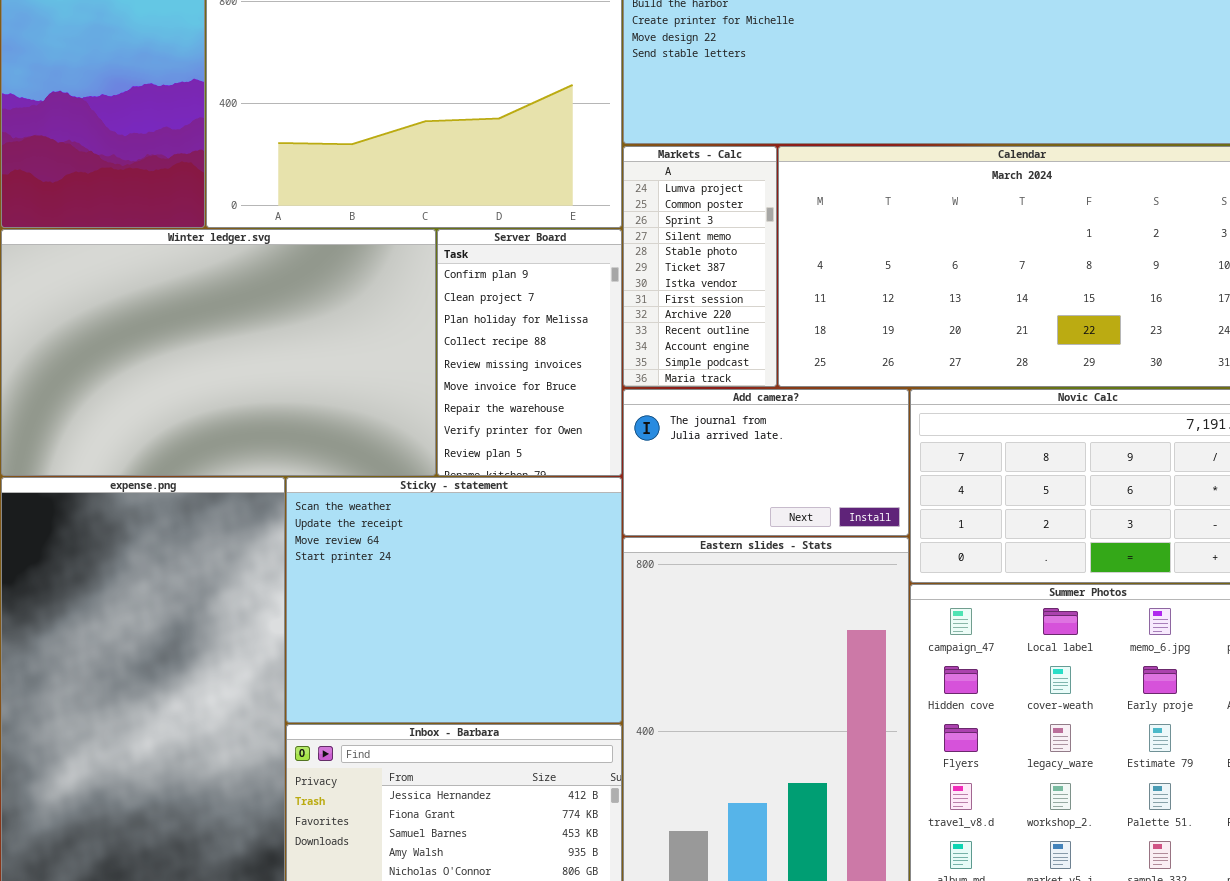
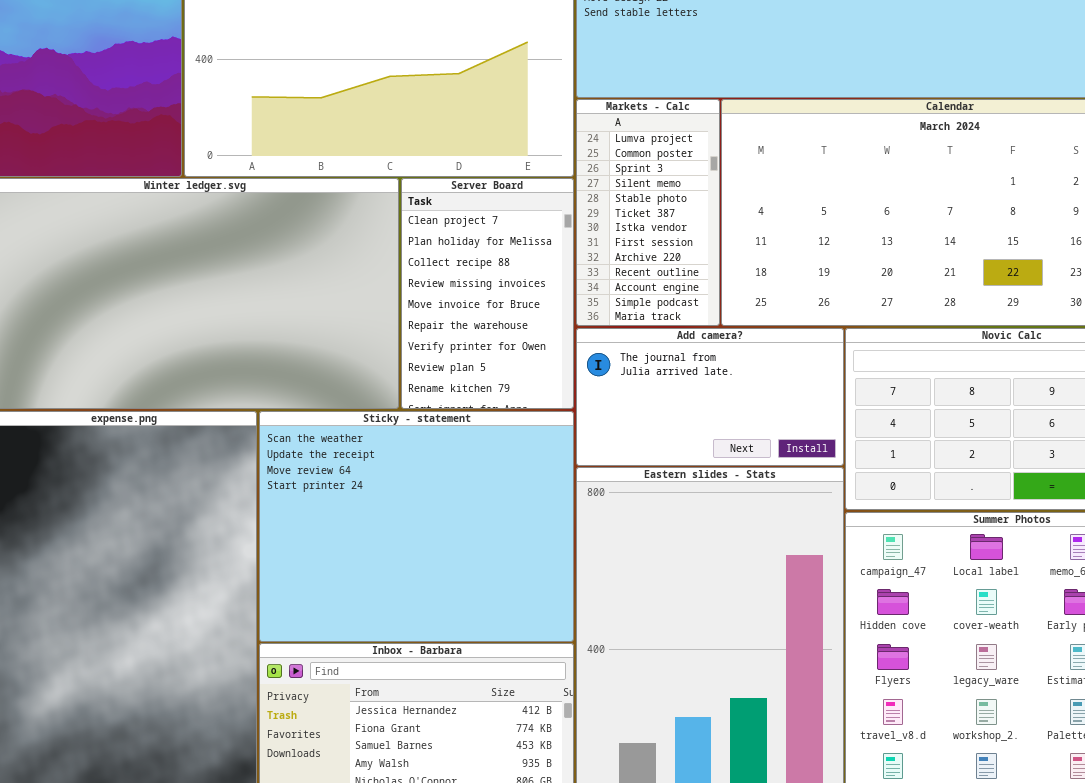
Server Board: [437,229,622,476] -> [401,178,574,409], scrolled down 1 row

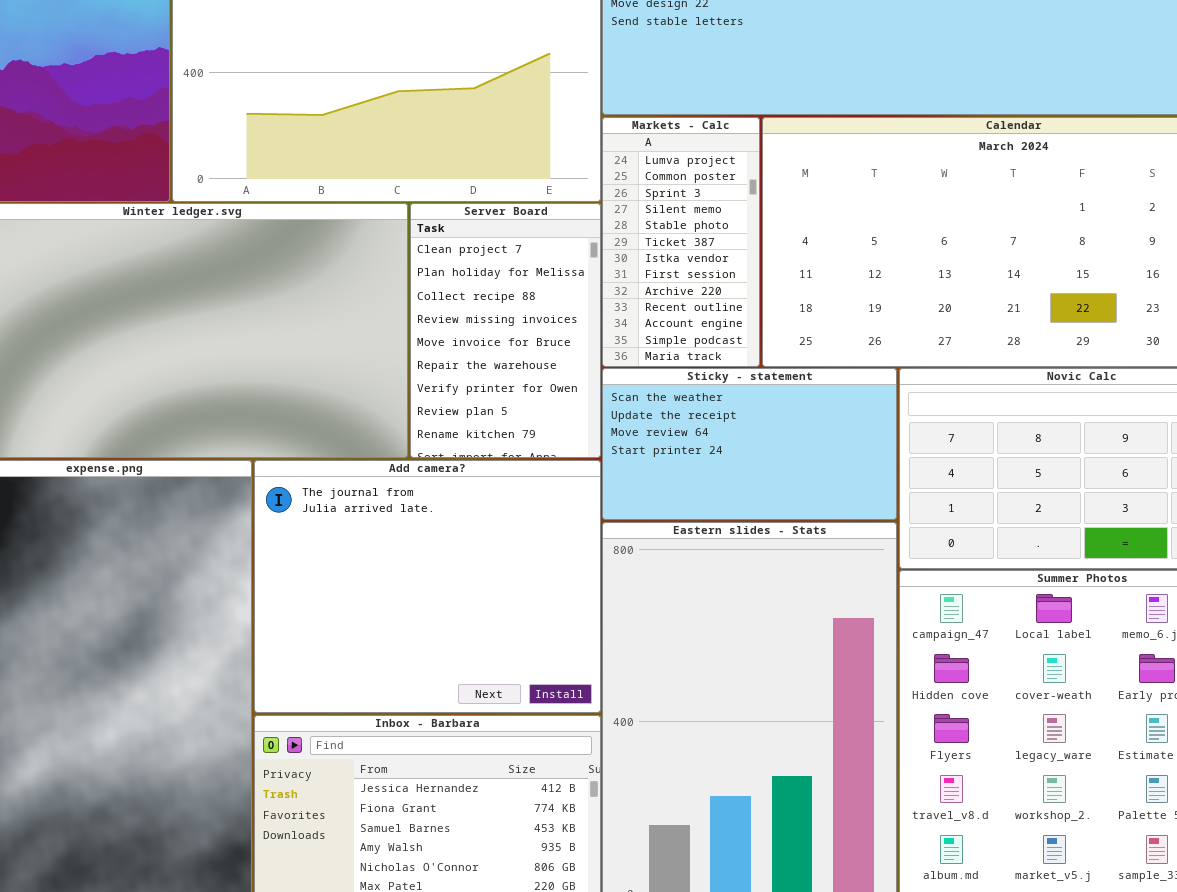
Add camera?: [576,328,844,466] -> [254,460,601,713], moved, resized
Sticky - statement: [259,411,574,642] -> [602,368,897,520], moved, resized

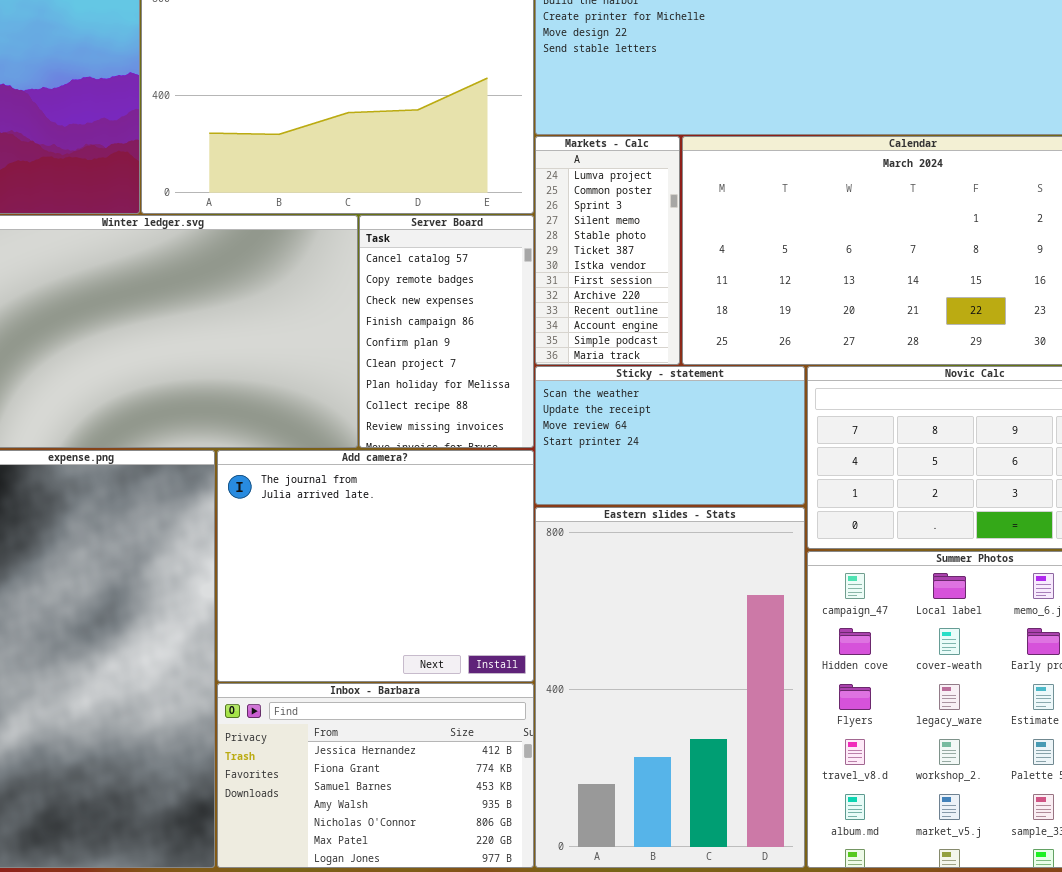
Server Board: [410,203,601,458] -> [359,215,534,448], scrolled up 5 rows

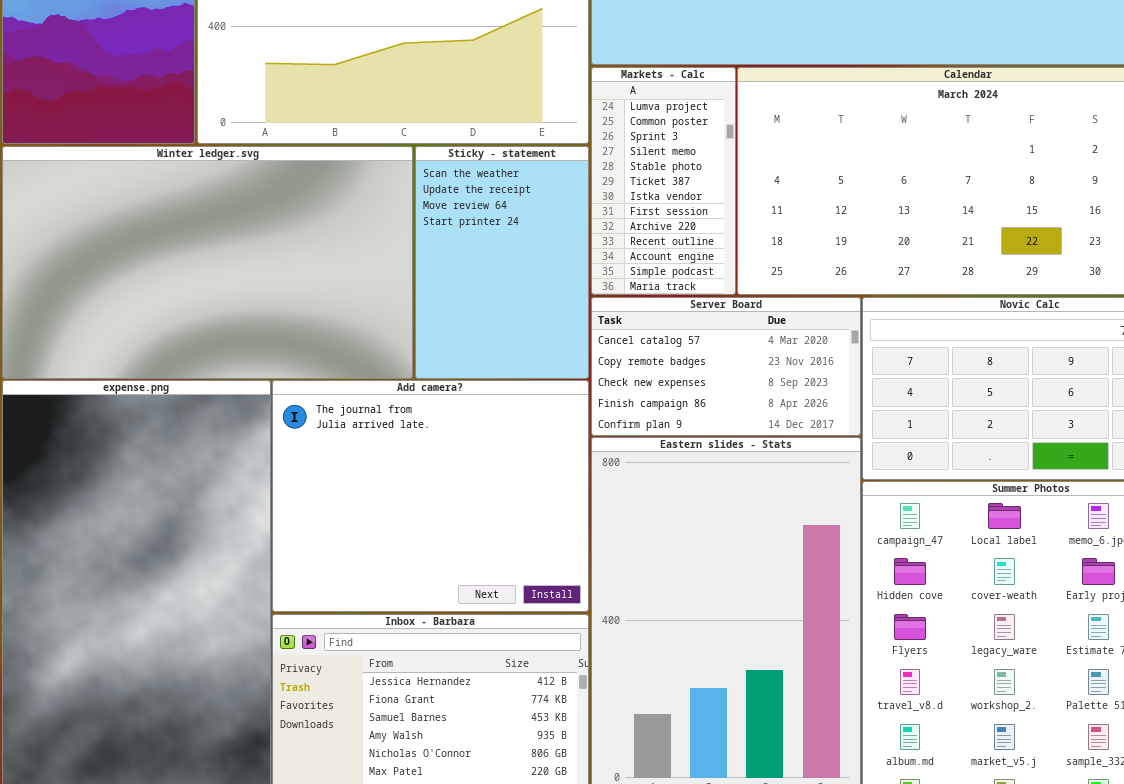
Server Board: [359,215,534,448] -> [591,297,861,436], moved, resized
Sticky - statement: [535,366,805,505] -> [415,146,589,379], moved, resized

